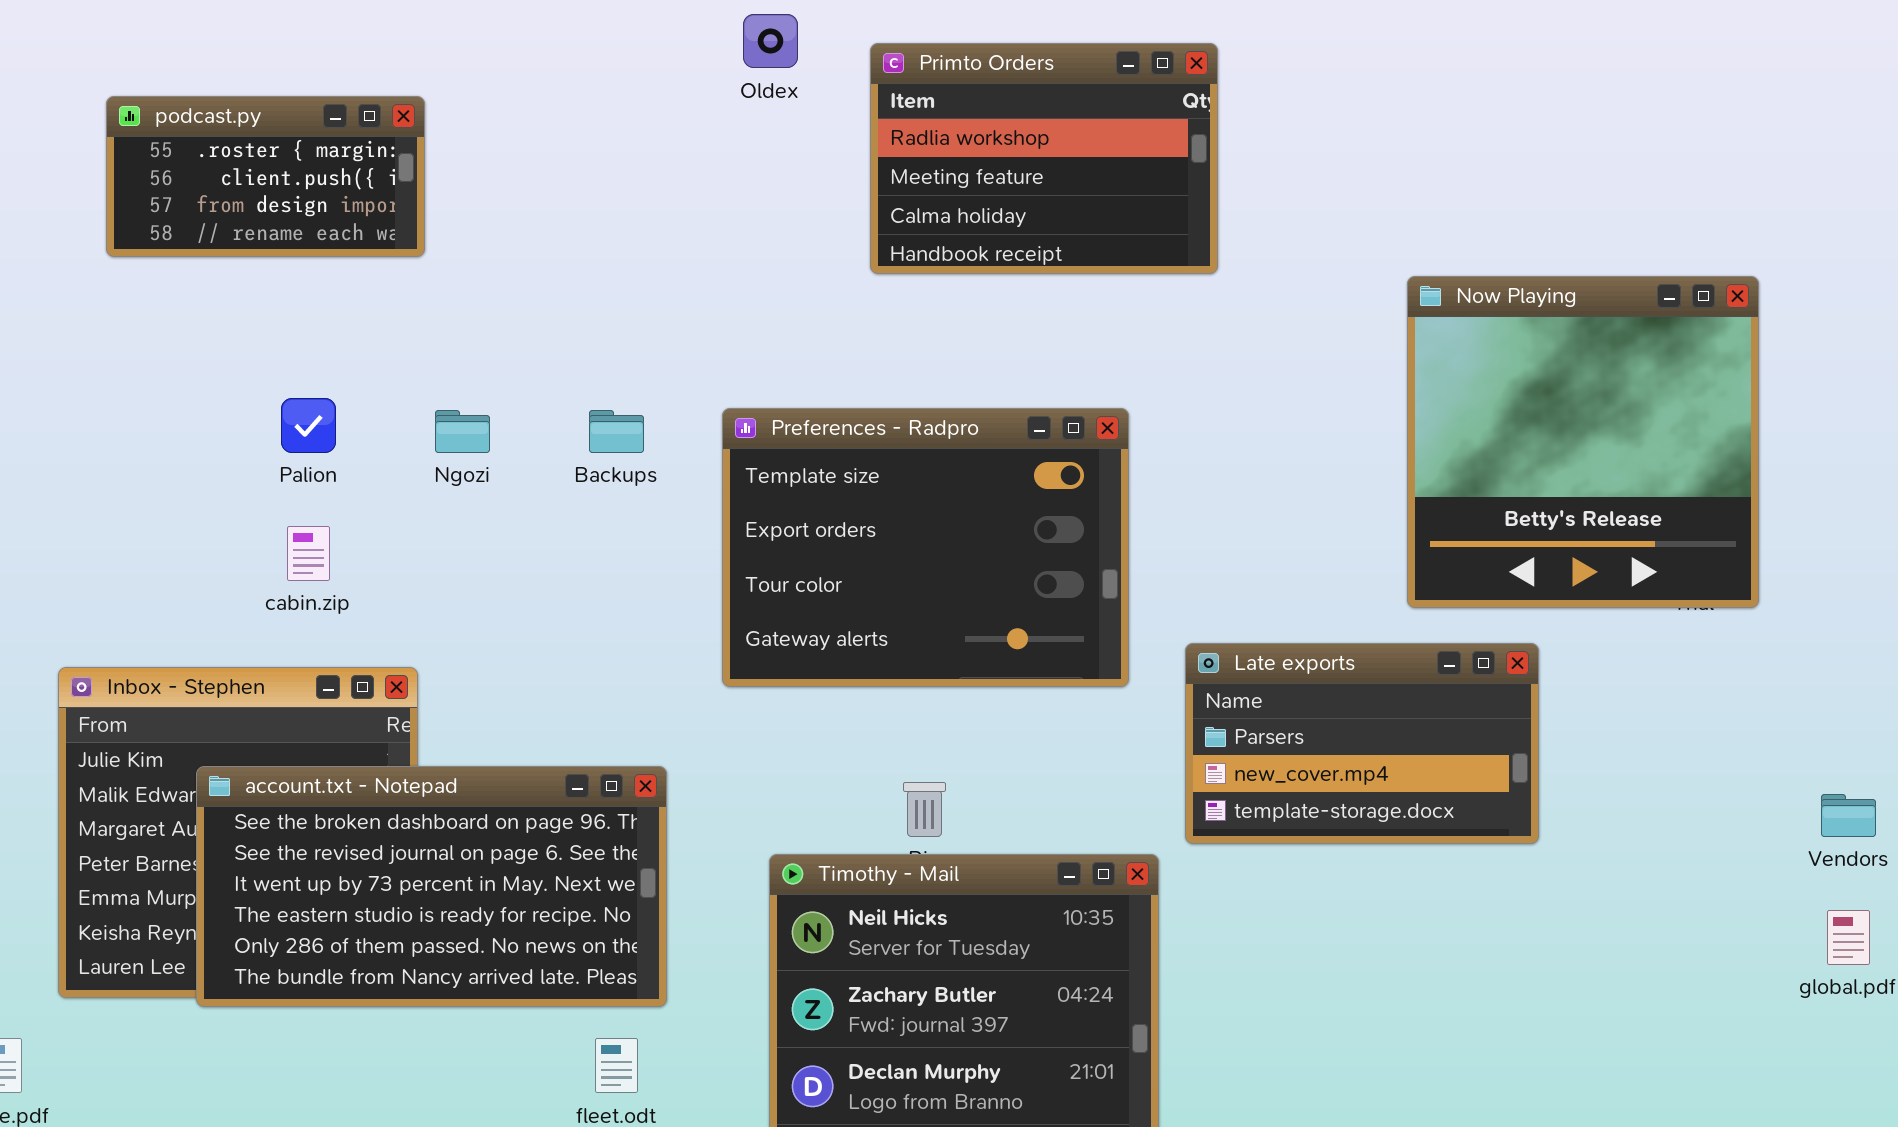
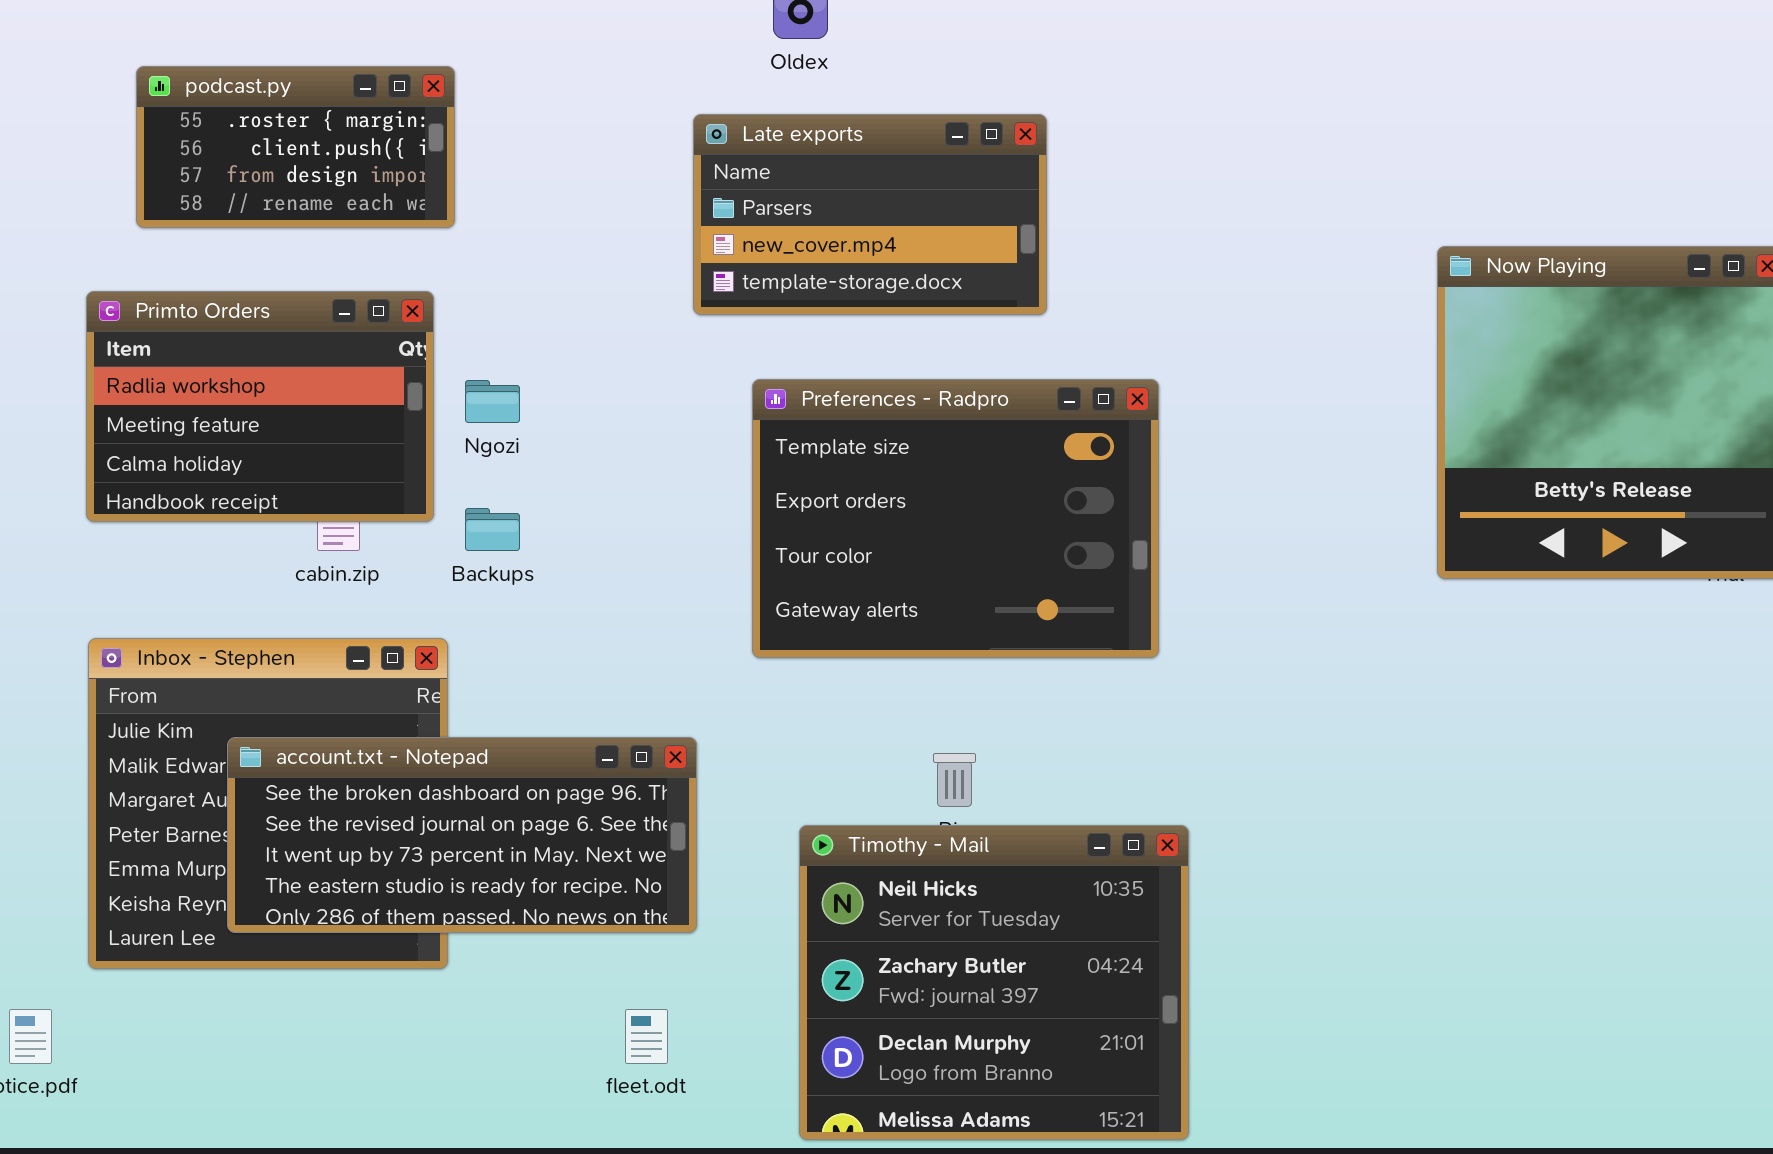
Primto Orders: [870,43,1218,274] -> [86,291,434,522], moved
Backups: [589,410,644,453] -> [465,508,520,551], moved
Late exports: [1185,643,1539,844] -> [693,114,1047,315], moved
account.txt - Notepad: [196,766,667,1007] -> [227,737,697,933], resized

